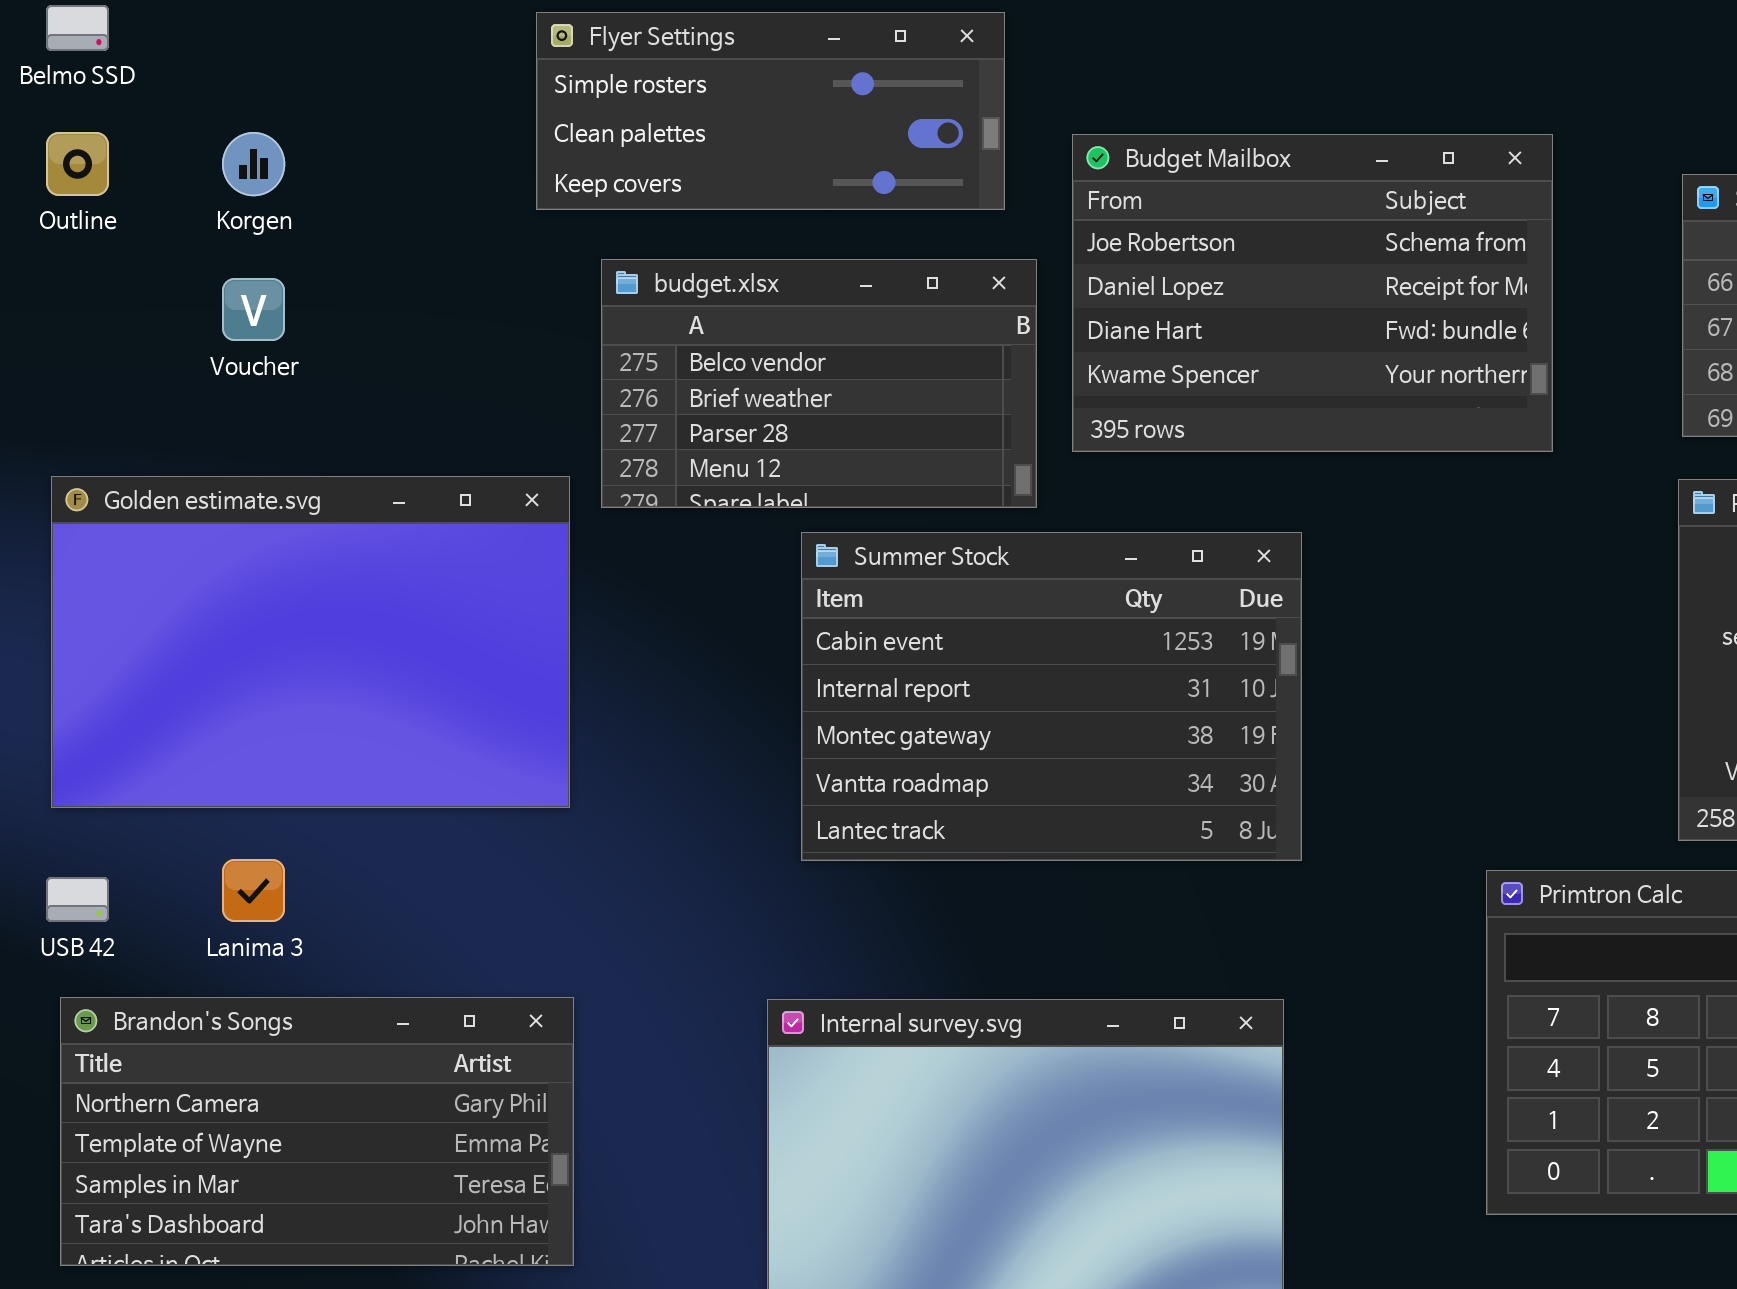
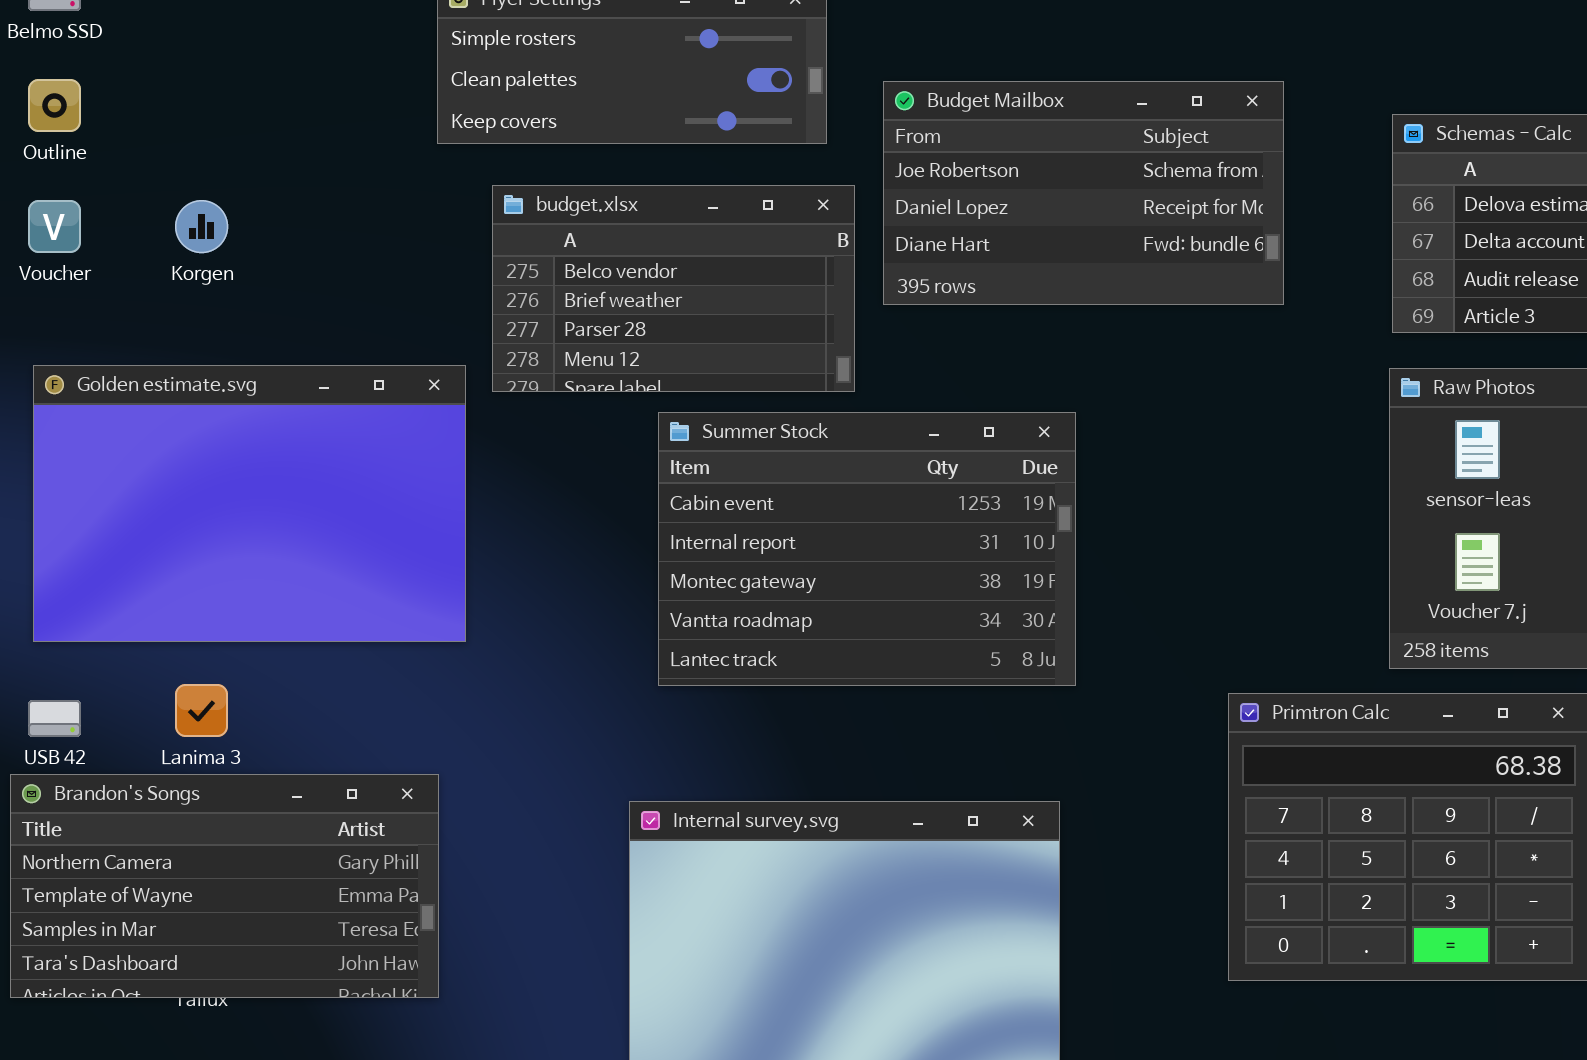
Korgen: [222,132,285,196] -> [175,200,228,253], moved
Budget Mailbox: [1072,134,1553,452] -> [883,81,1284,305], resized
Voucher: [222,278,285,341] -> [28,200,81,253], moved
Brandon's Songs: [60,997,574,1266] -> [10,774,439,998], moved

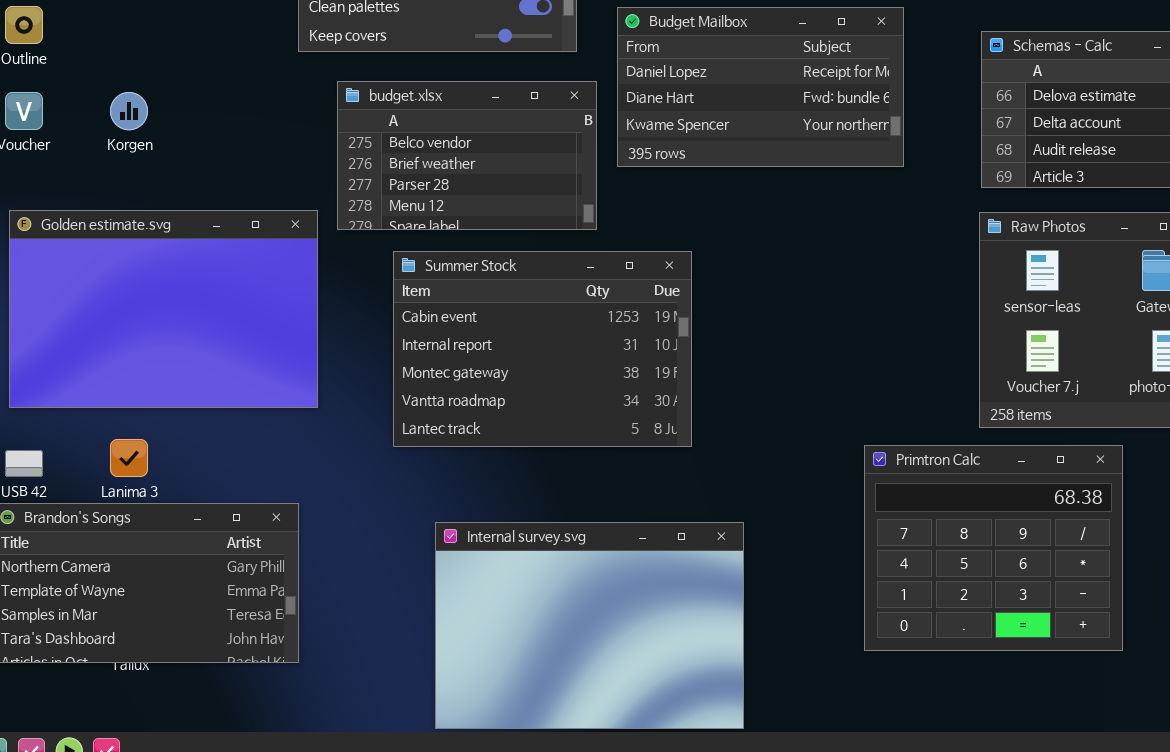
Budget Mailbox: [883,81,1284,305] -> [617,7,904,167], scrolled down 1 row
Summer Stock: [658,412,1076,686] -> [393,251,692,447], moved

